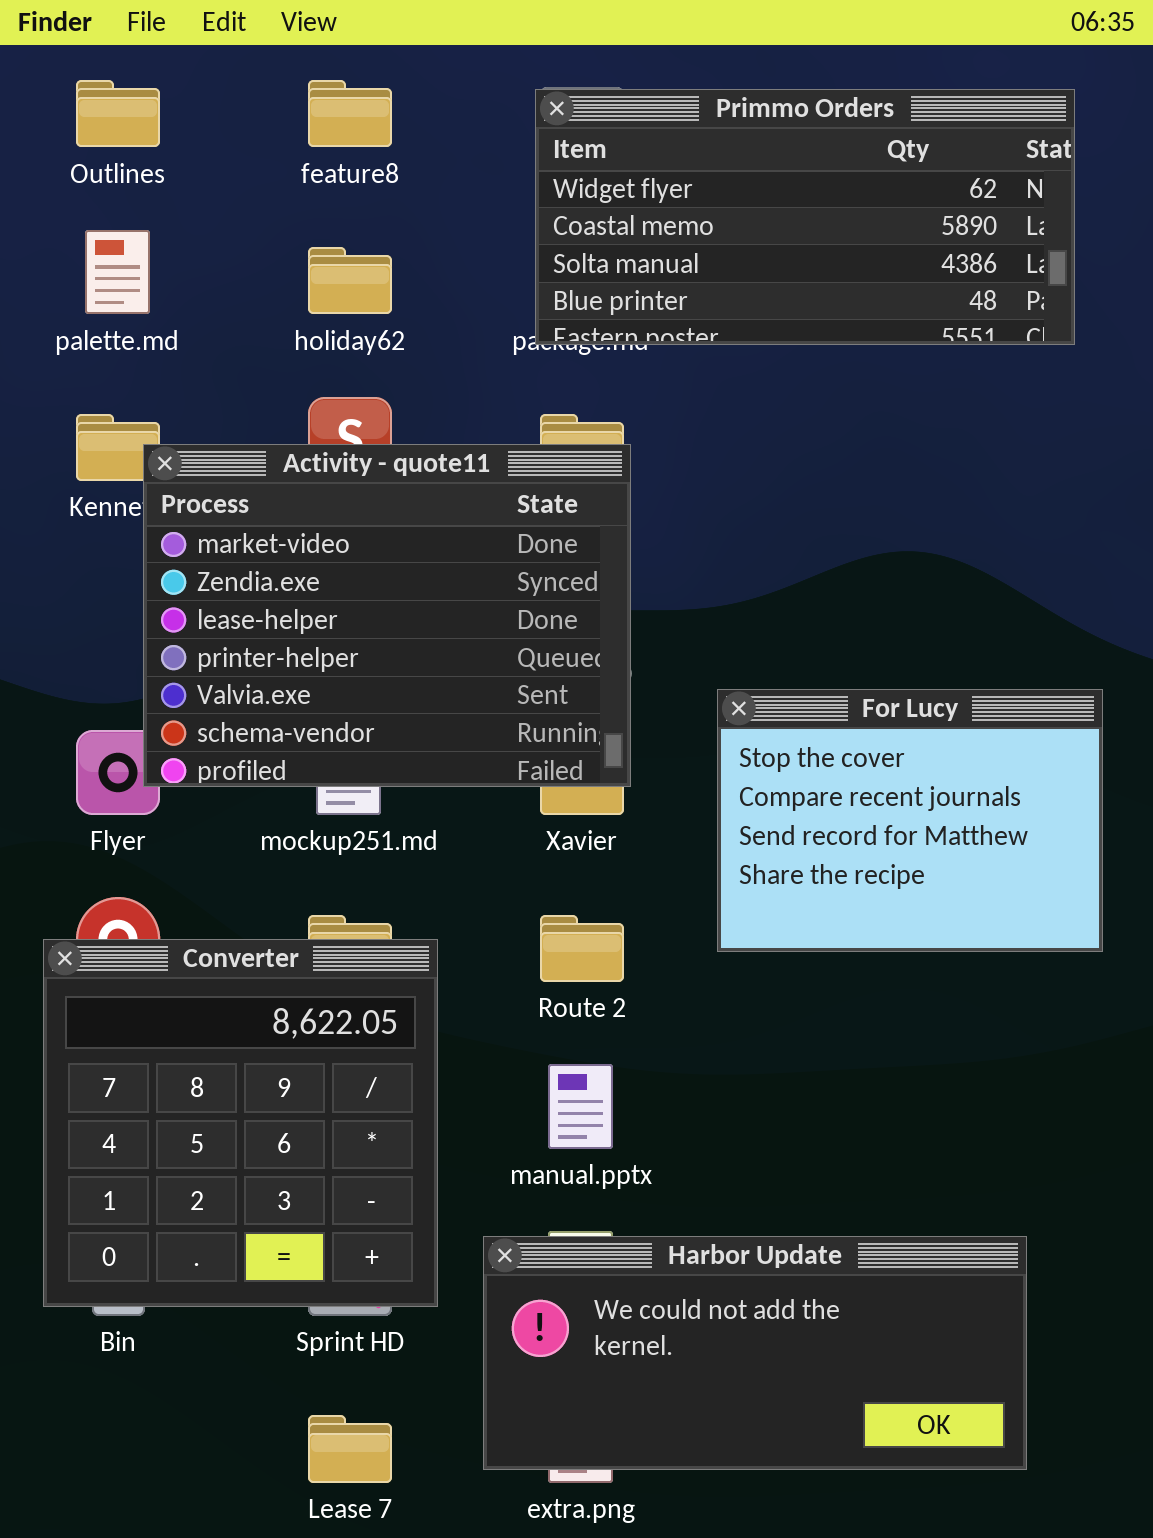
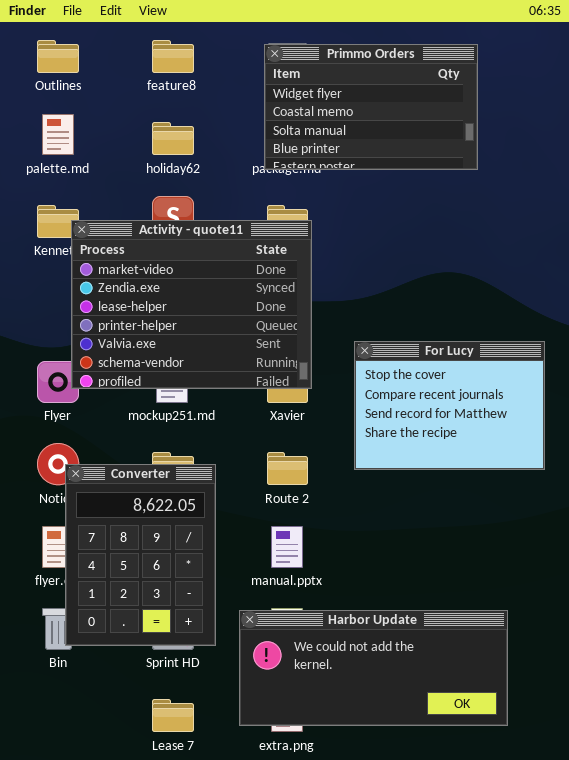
Primmo Orders: [535,89,1075,345] -> [264,44,478,170], resized
Converter: [43,939,438,1307] -> [65,464,216,646], resized

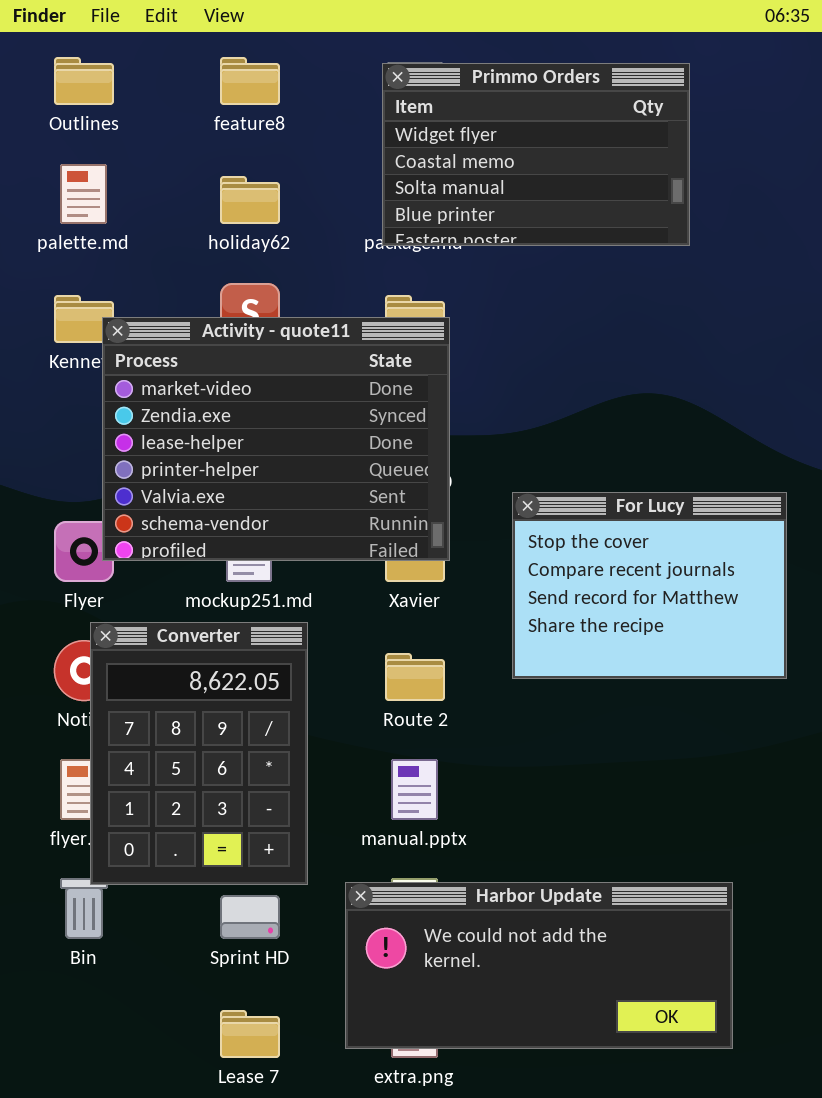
Converter: [65,464,216,646] -> [90,622,308,885], moved

